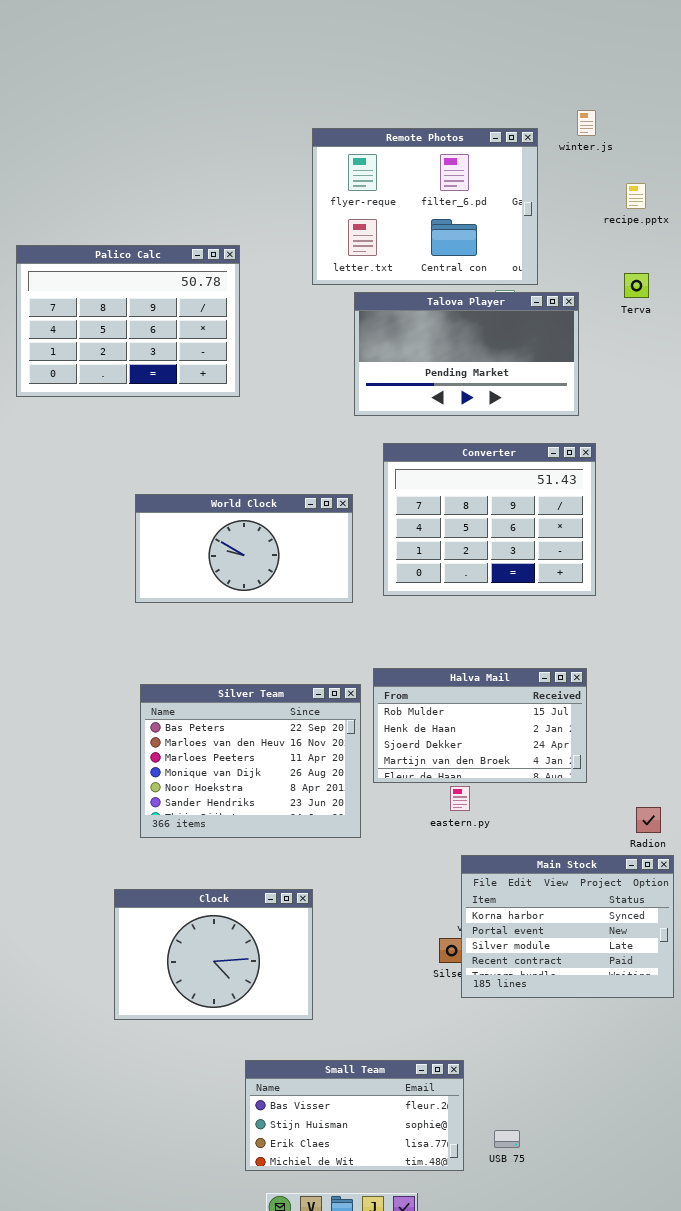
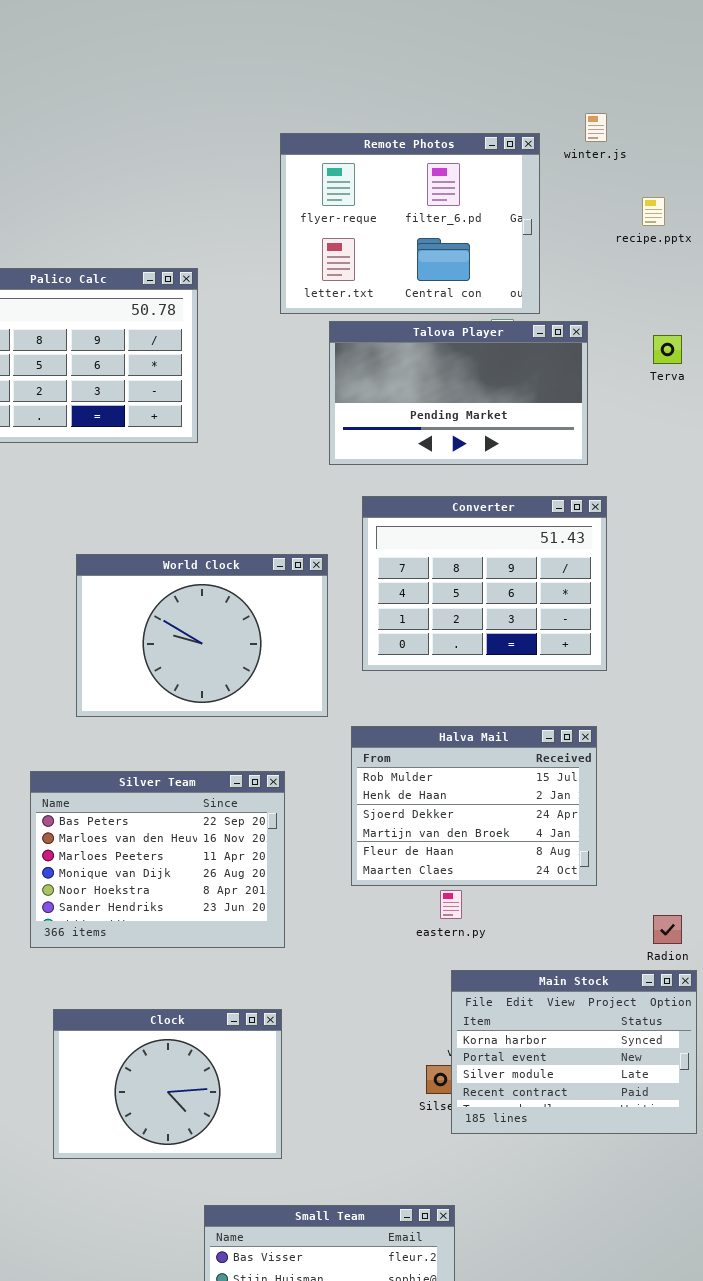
Terva: [624,273,649,298] -> [653,335,682,364], moved
World Clock: [135,494,353,603] -> [76,554,328,717], resized
Halva Mail: [373,668,587,783] -> [351,726,597,886], resized
Silver Team: [140,684,361,838] -> [30,771,285,948], moved

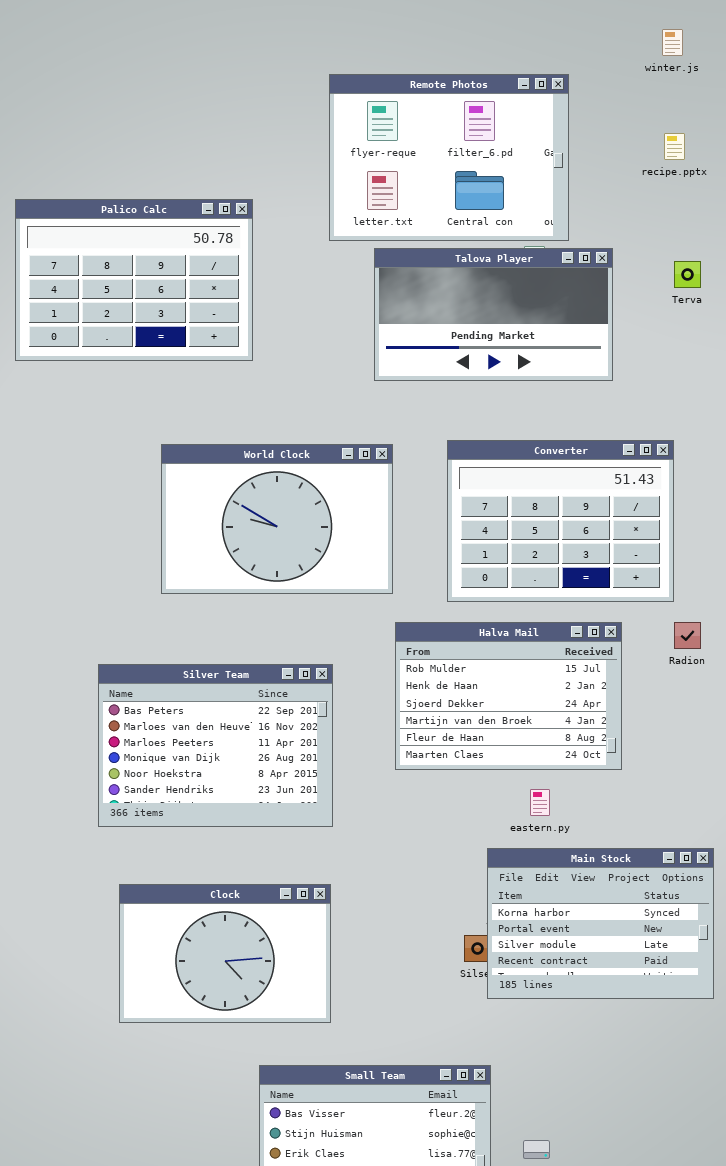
winter.js: [585,113,607,142] -> [662,29,683,56], moved
Converter: [362,496,607,671] -> [447,440,674,602], moved
World Clock: [76,554,328,717] -> [161,444,393,594], moved
eastern.py: [440,890,462,919] -> [530,789,550,816], moved
Radion: [653,915,682,944] -> [674,622,701,649], moved

